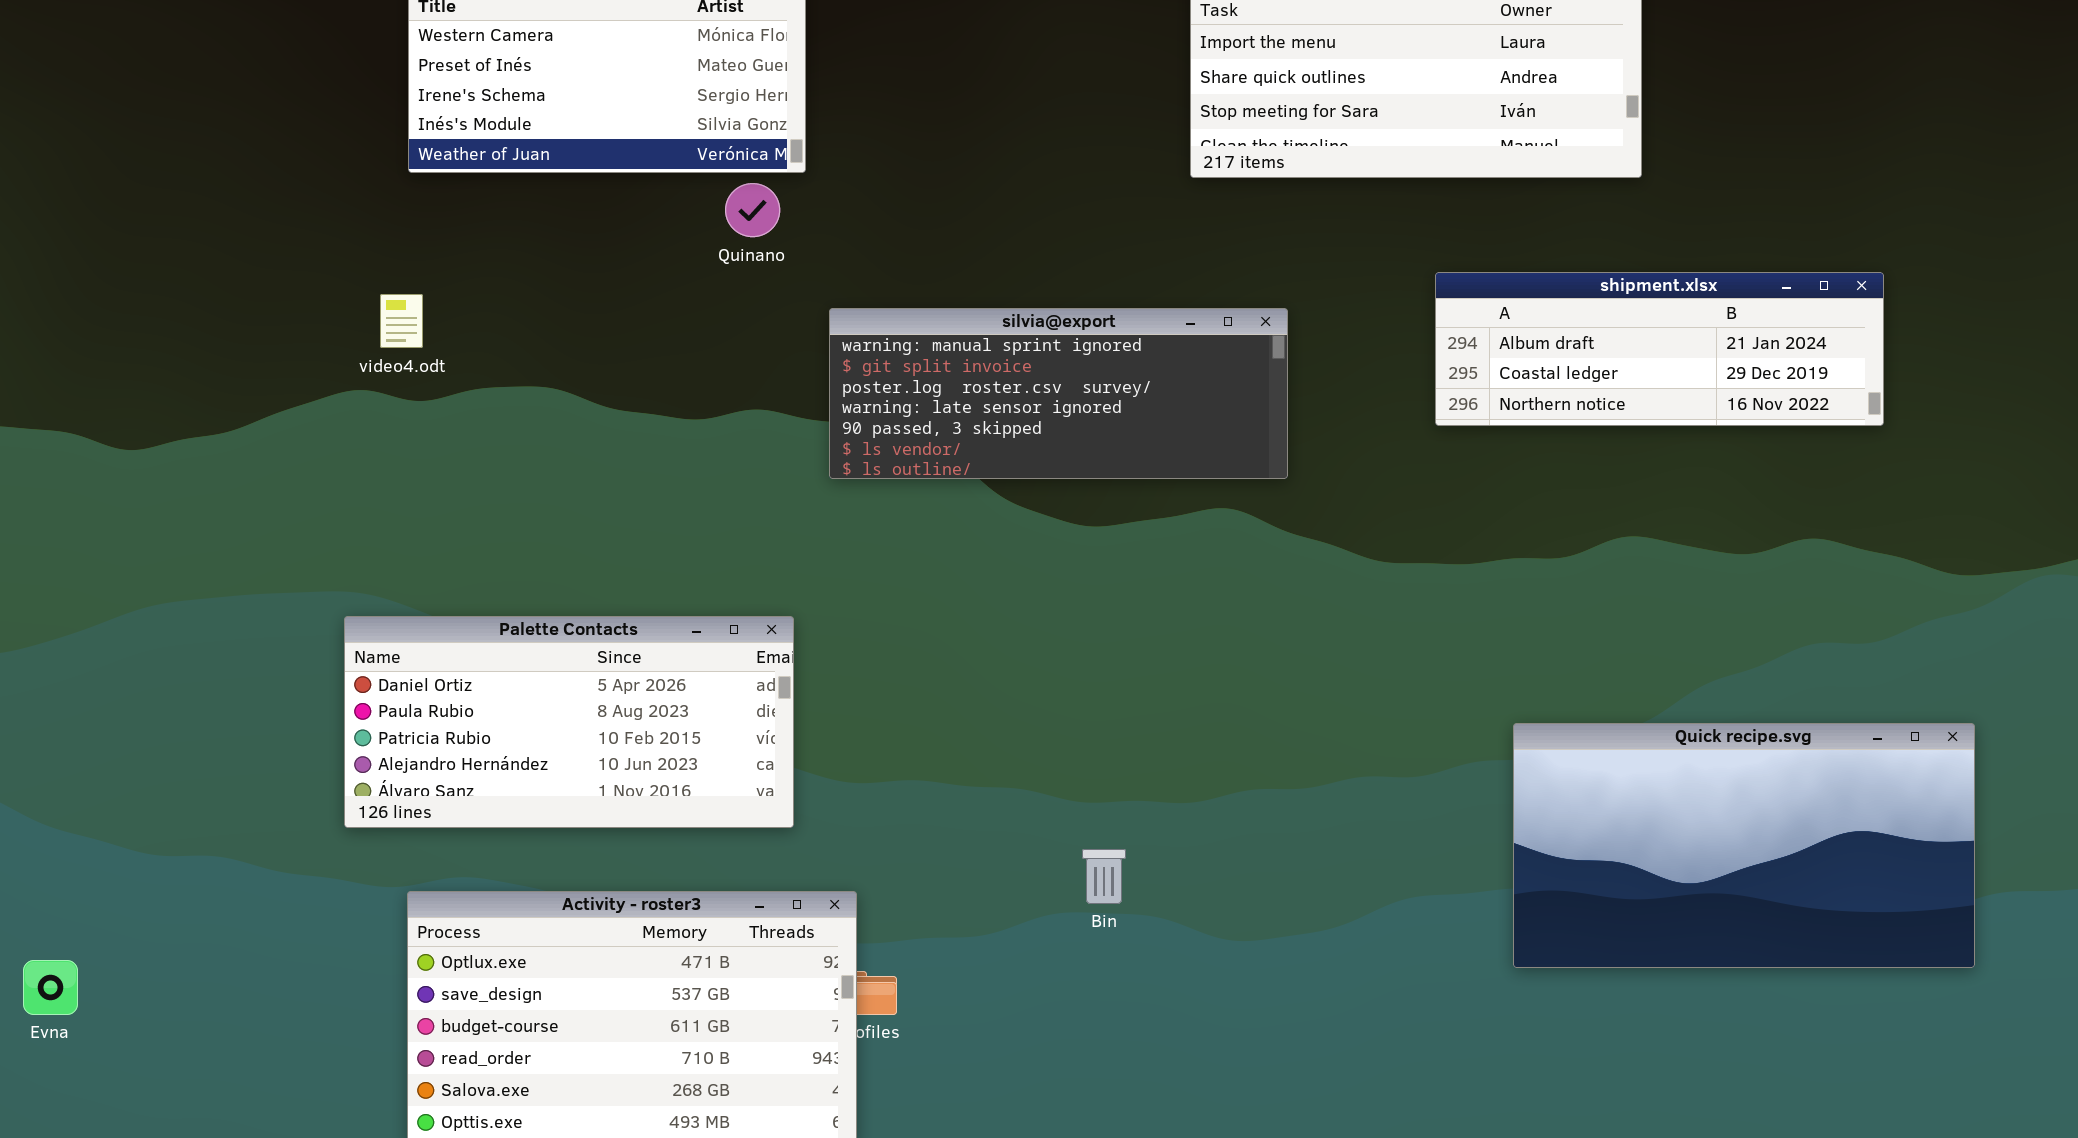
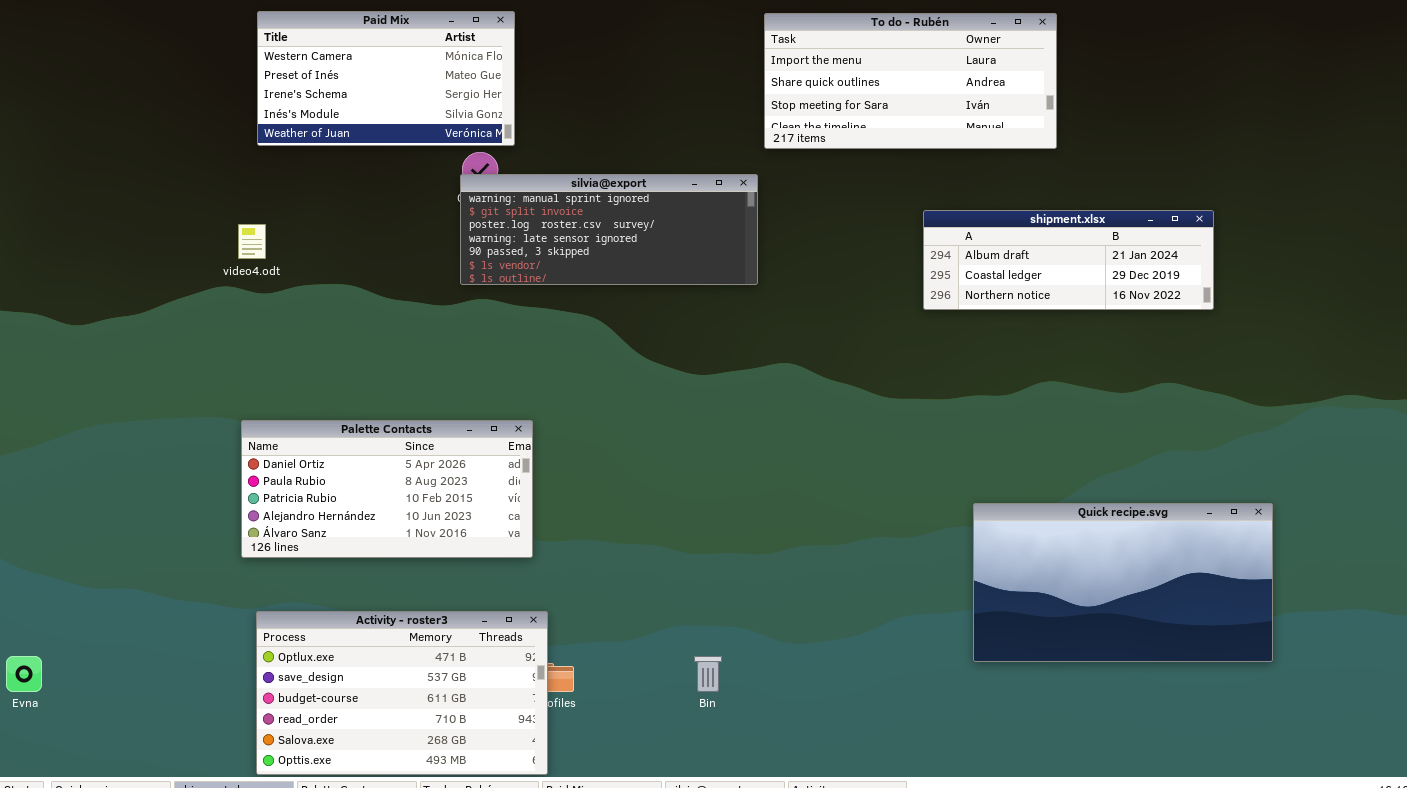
silvia@export: [829,308,1288,479] -> [460,174,758,285], moved
Palette Contacts: [344,616,794,828] -> [241,420,533,558], moved
Bin: [1082,849,1126,904] -> [694,656,722,692], moved

